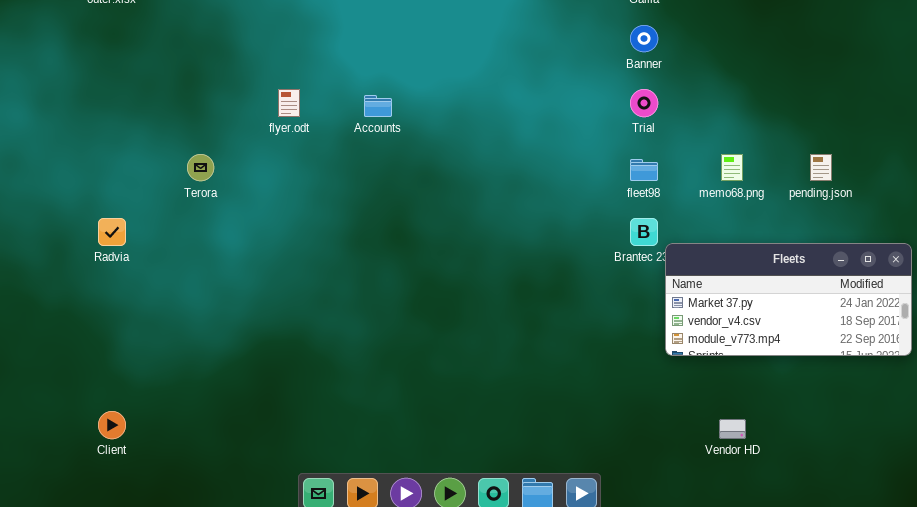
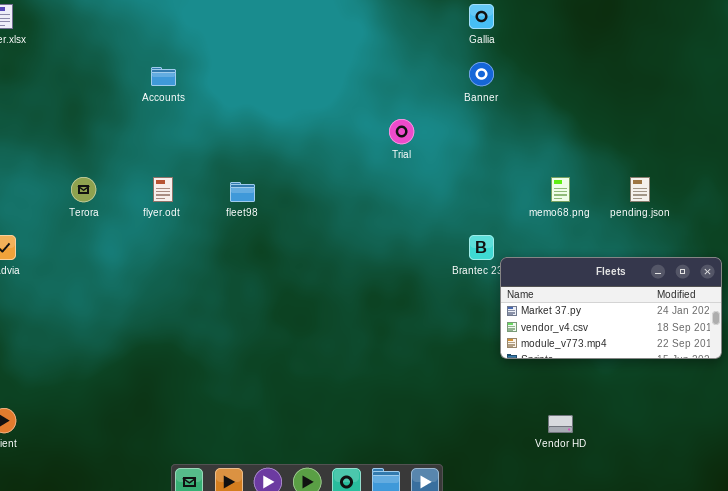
flyer.odt: [278,89,300,117] -> [153,177,173,202], moved
Trial: [630,89,658,117] -> [389,119,414,144], moved
Accounts: [364,95,392,117] -> [151,67,176,86], moved
fleet98: [630,159,658,181] -> [230,182,255,202], moved

